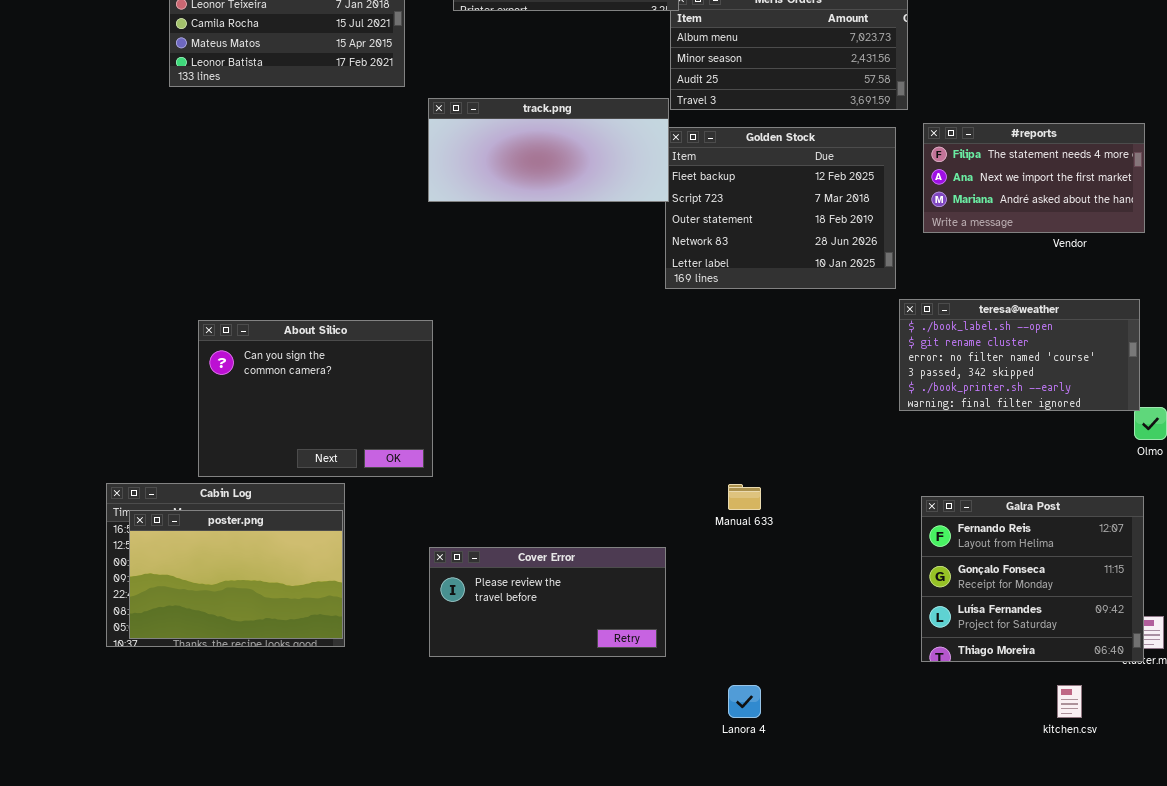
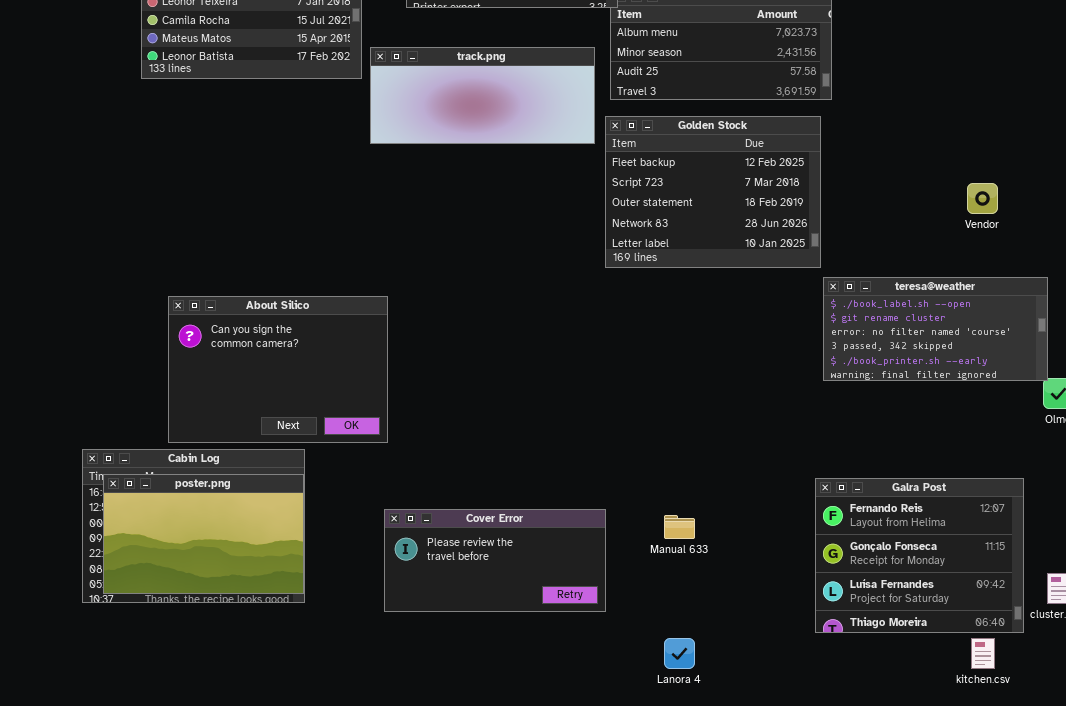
track.png: [428,98,669,202] -> [370,47,595,144], moved
#reports: [923,123,1145,233] -> none, closed
Manual 633: [728,484,761,510] -> [664,515,695,539], moved
Galra Post: [921,496,1144,662] -> [815,478,1024,633], moved

